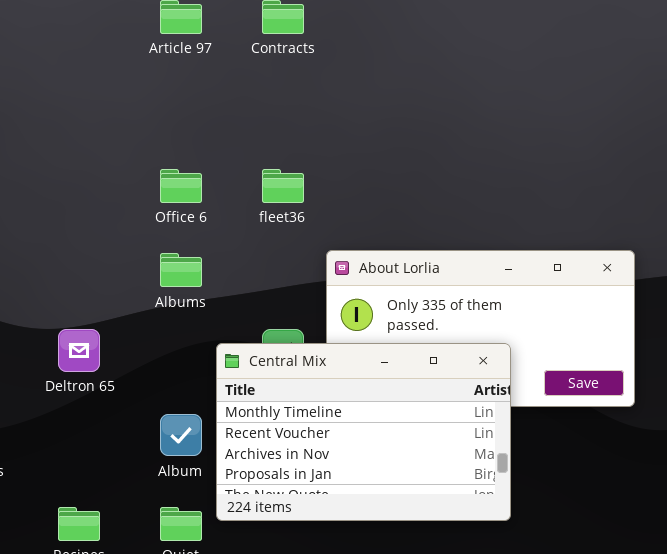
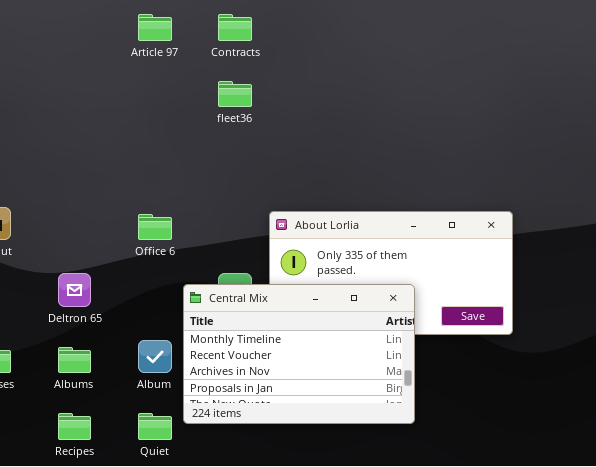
Office 6: [160,169,202,203] -> [138,214,172,240], moved
fleet36: [262,169,304,203] -> [218,81,252,107], moved
Albums: [160,253,202,287] -> [58,347,91,373], moved

